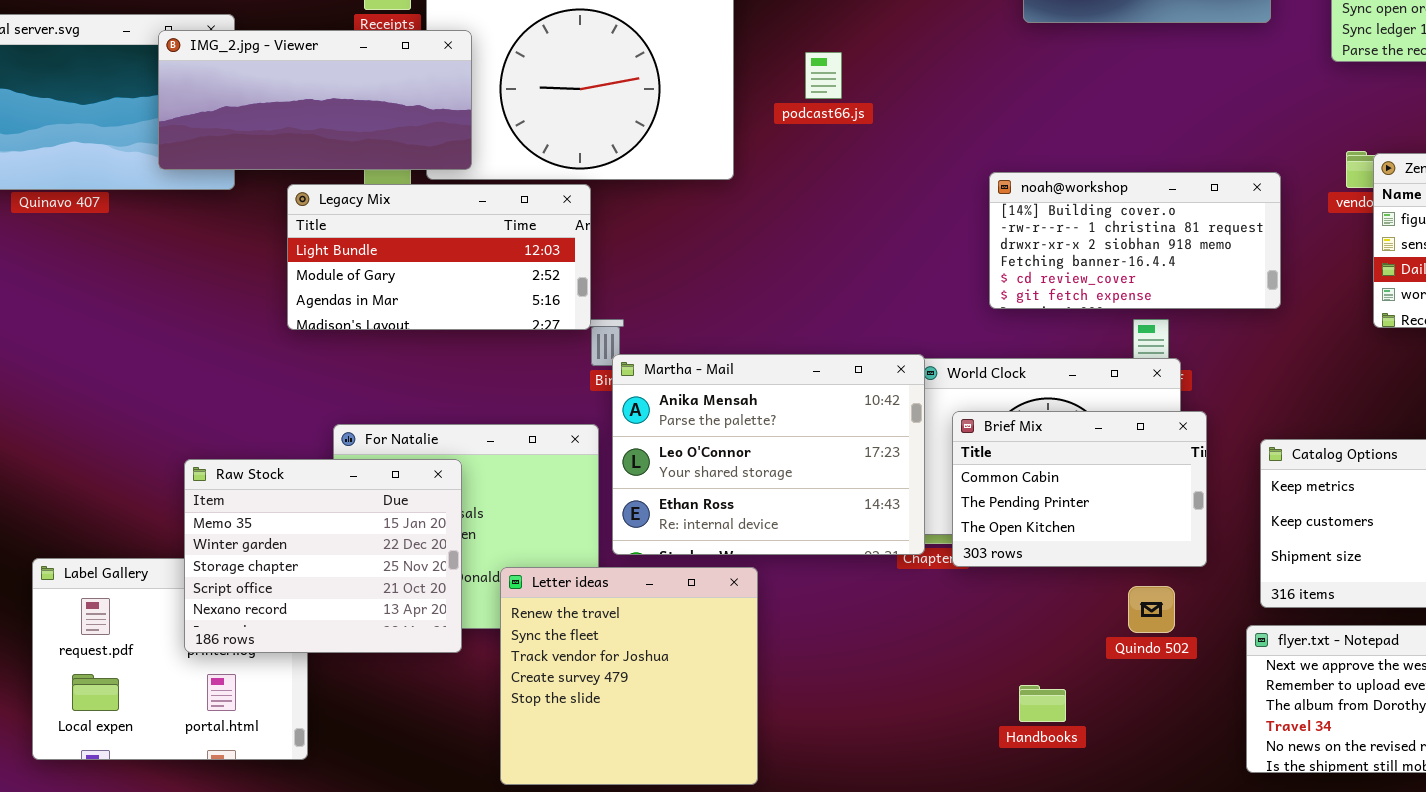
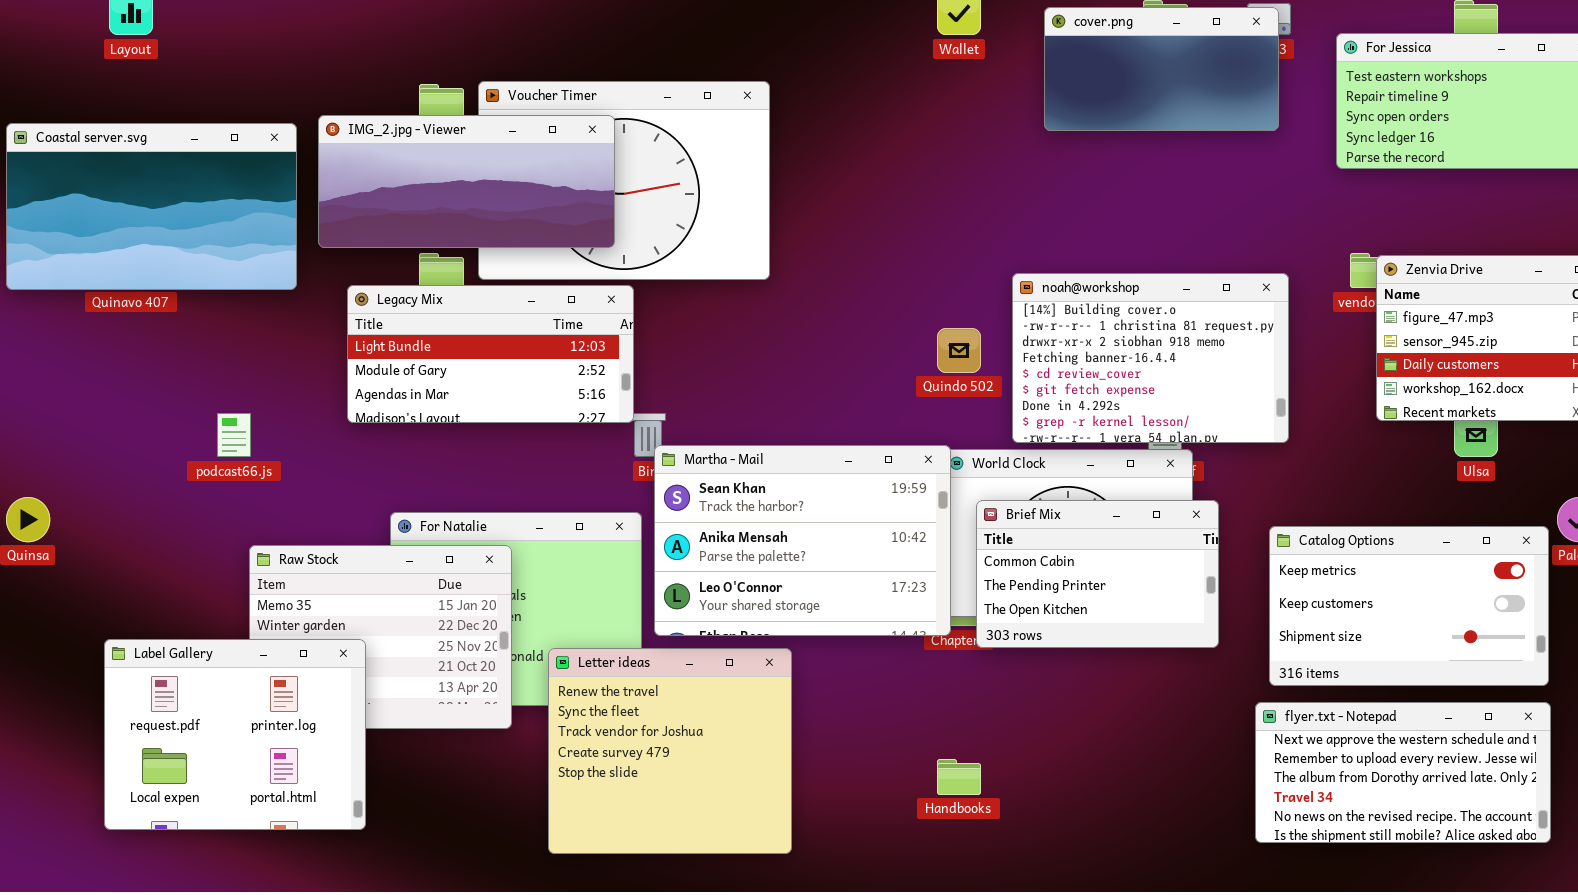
IMG_2.jpg - Viewer: [158,30,472,170] -> [318,115,615,248], moved
podcast66.js: [805,52,842,99] -> [217,413,251,457], moved
noah@workshop: [989,172,1281,309] -> [1012,273,1289,443], resized
Martha - Mail: [612,354,925,555] -> [654,445,951,636], scrolled up 1 row
Label Gallery: [32,558,308,760] -> [104,639,366,830], raised
Quindo 502: [1128,586,1175,633] -> [937,328,981,373], moved
Handbooks: [1019,685,1066,722] -> [937,759,981,795], moved

